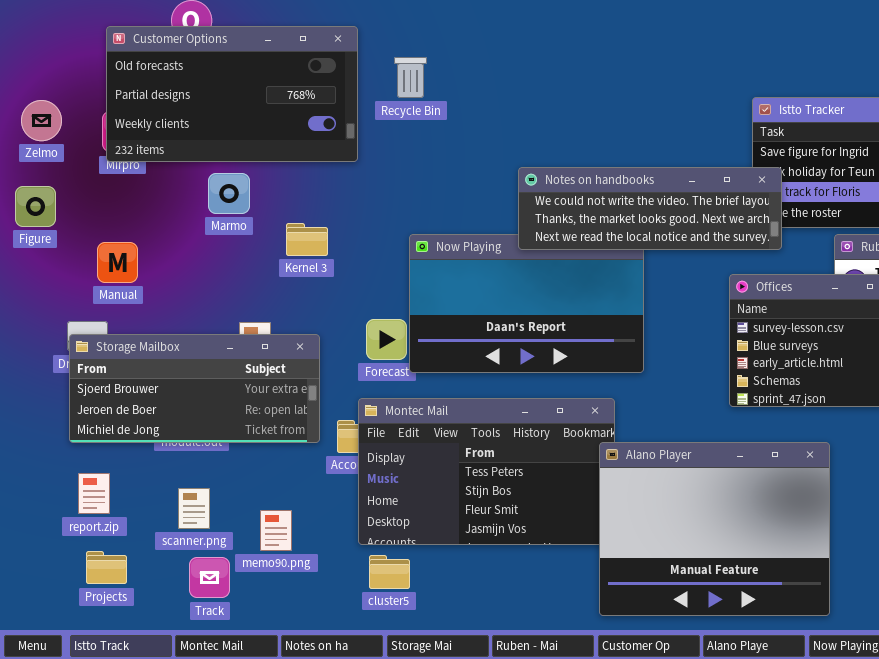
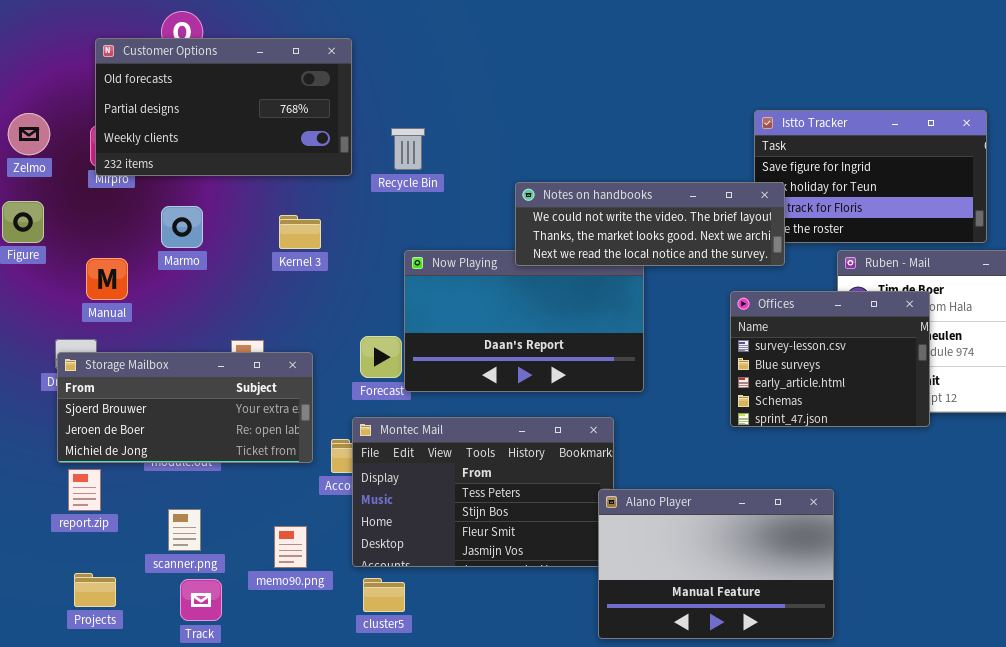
Recycle Bin: [394,57,427,98] -> [391,128,425,170], moved
Marmo: [208,173,250,214] -> [161,206,203,248], moved
Kernel 3: [286,223,328,256] -> [279,215,321,249], moved
Alano Player: [599,442,830,616] -> [598,489,834,639], resized
report.zip: [78,473,110,514] -> [68,469,101,511], moved
memo90.png: [260,510,292,551] -> [274,526,307,568], moved

